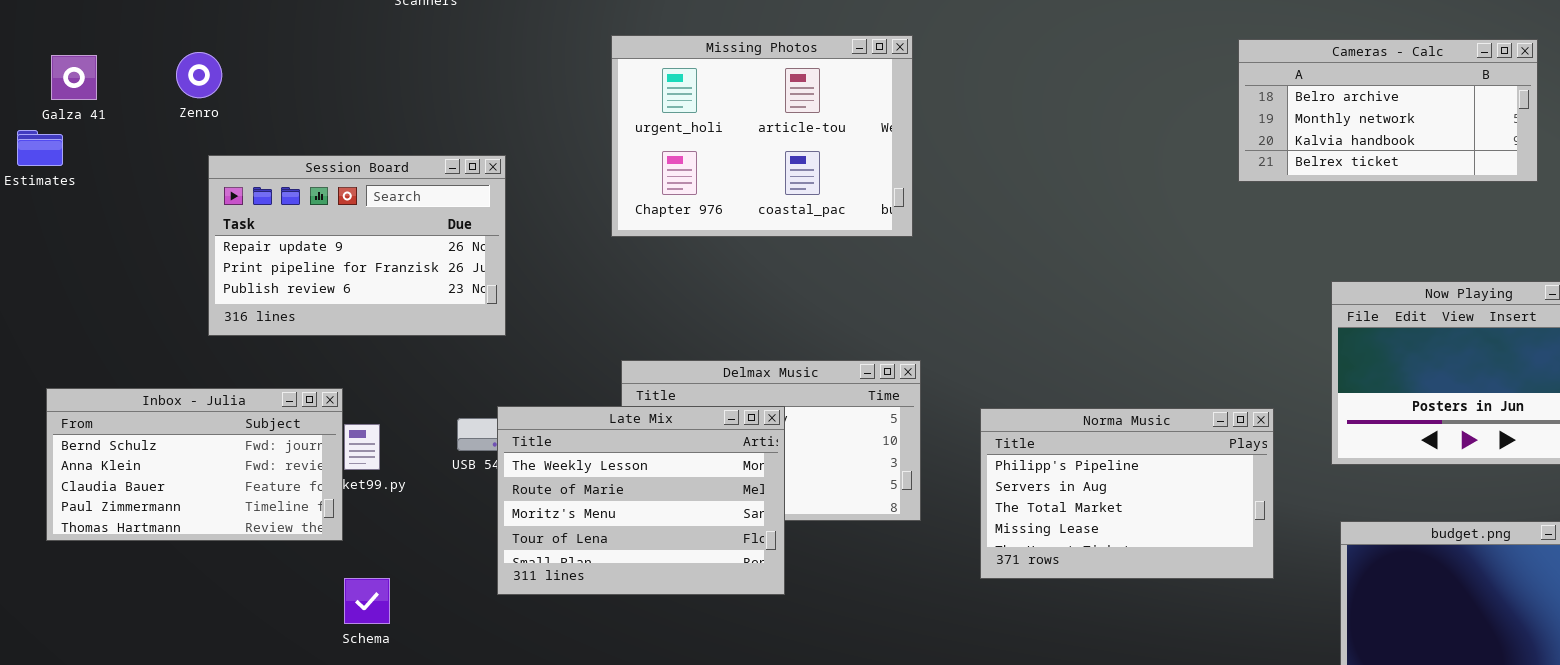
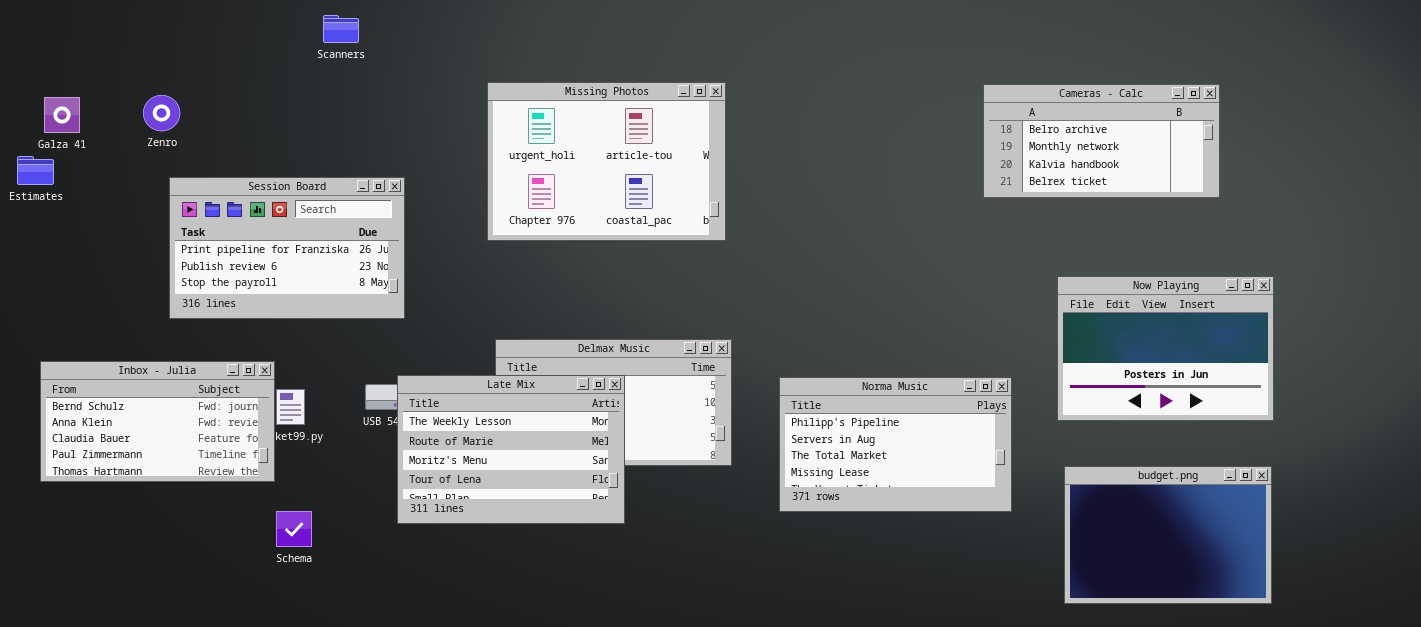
Session Board: [208,155,506,336] -> [169,177,405,319], scrolled down 1 row

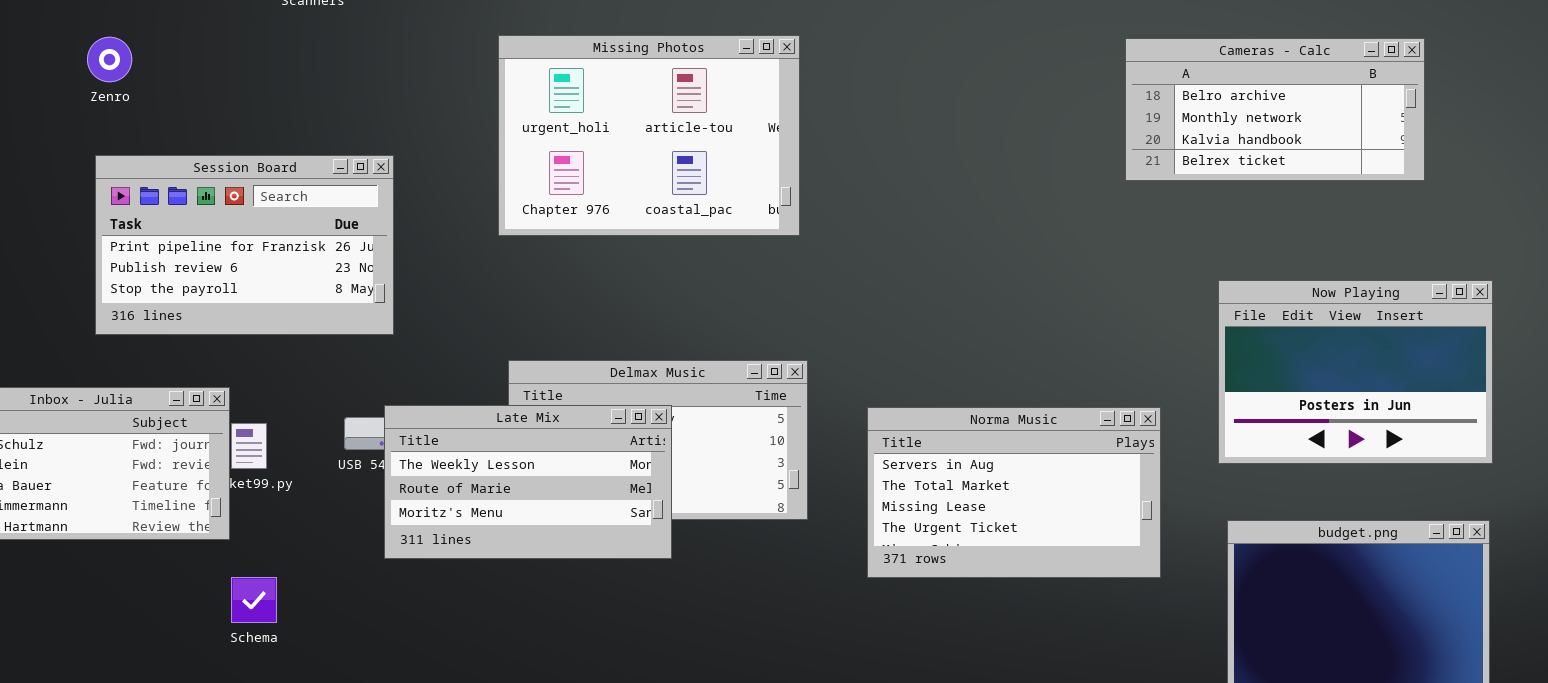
Zenro: [143,95,180,131] -> [87,37,132,82], moved
Late Mix: [397,375,625,524] -> [384,405,672,559], resized
Norma Music: [779,377,1012,512] -> [867,407,1161,578], scrolled down 1 row

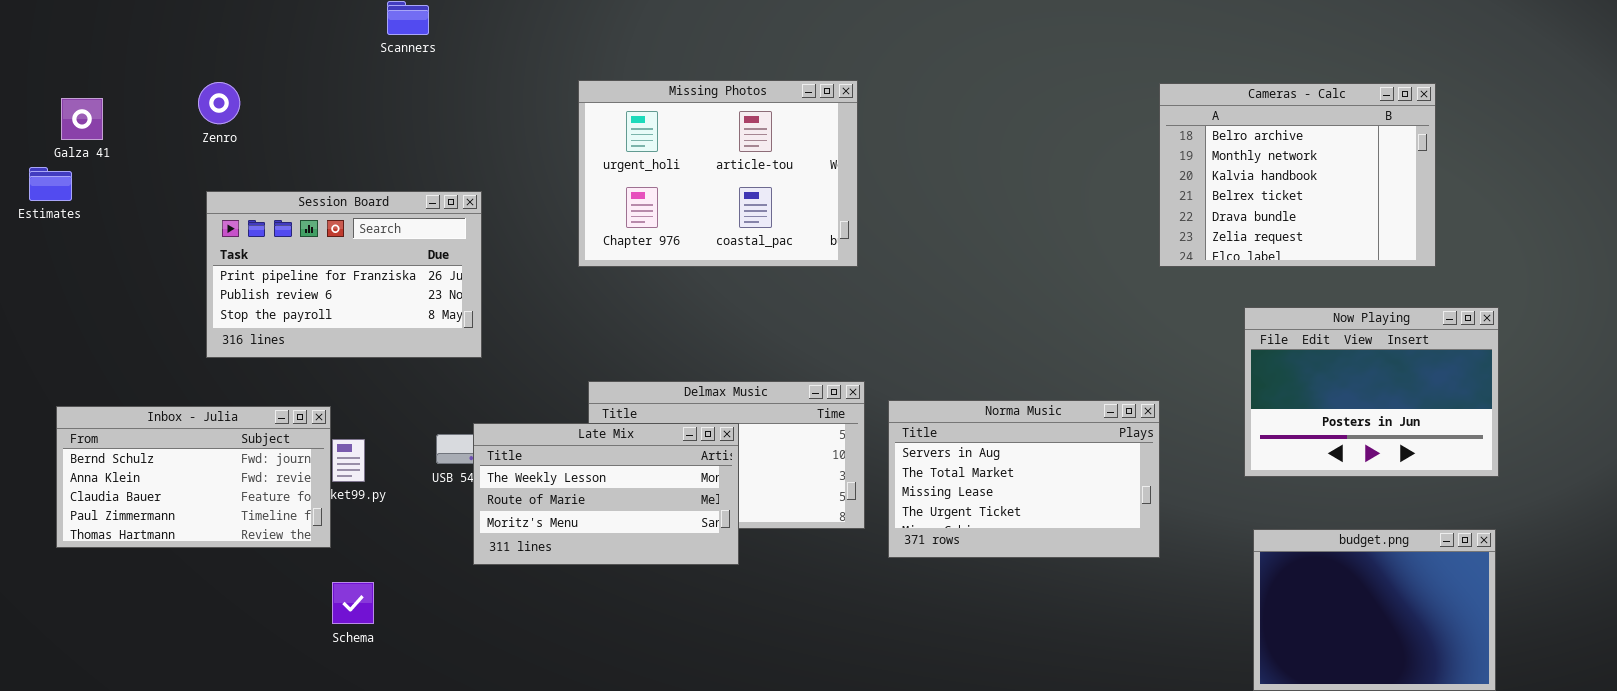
Cameras - Calc: [1125,38,1425,181] -> [1159,83,1436,267], resized
Norma Music: [867,407,1161,578] -> [888,400,1160,558], moved

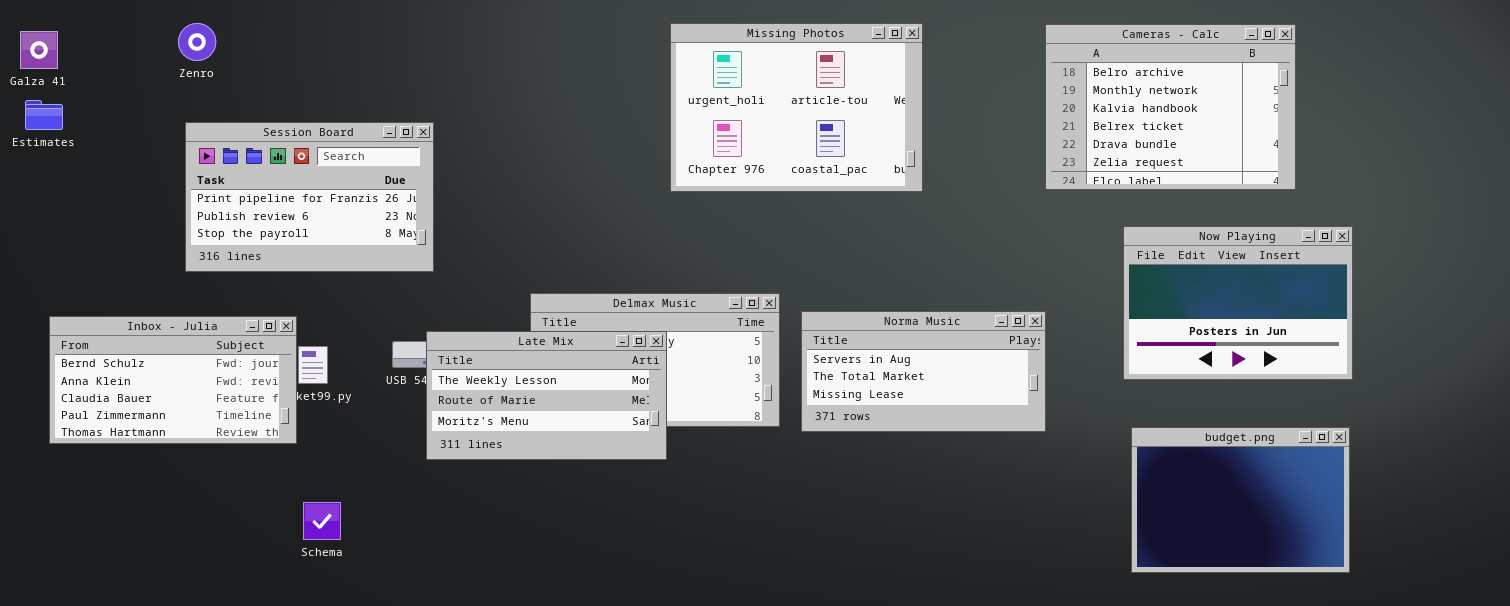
Missing Photos: [578,80,858,267] -> [670,23,923,192], moved
Galza 41: [61,98,103,140] -> [20,31,58,69], moved
Norma Music: [888,400,1160,558] -> [801,311,1046,432], resized
Schema: [332,582,374,624] -> [303,502,341,540], moved

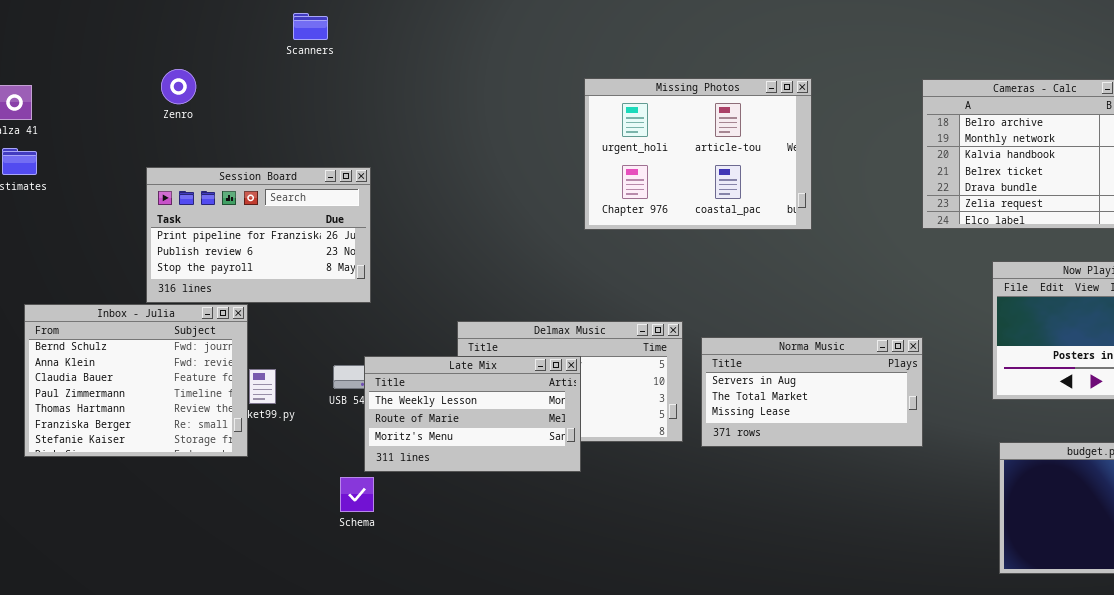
Zenro: [178,23,216,61] -> [161,69,196,104], moved
Inbox - Julia: [49,316,297,444] -> [24,304,248,457], resized
Schema: [303,502,341,540] -> [340,477,374,512], moved

